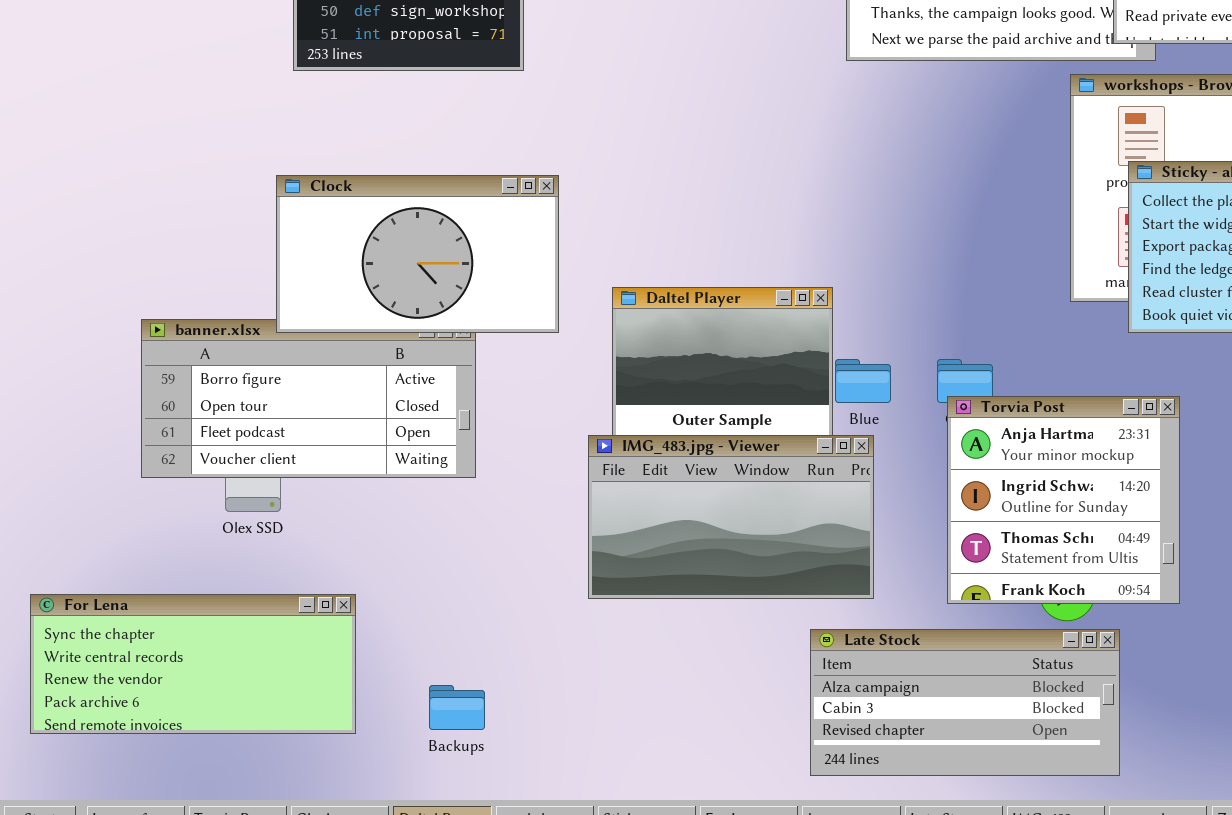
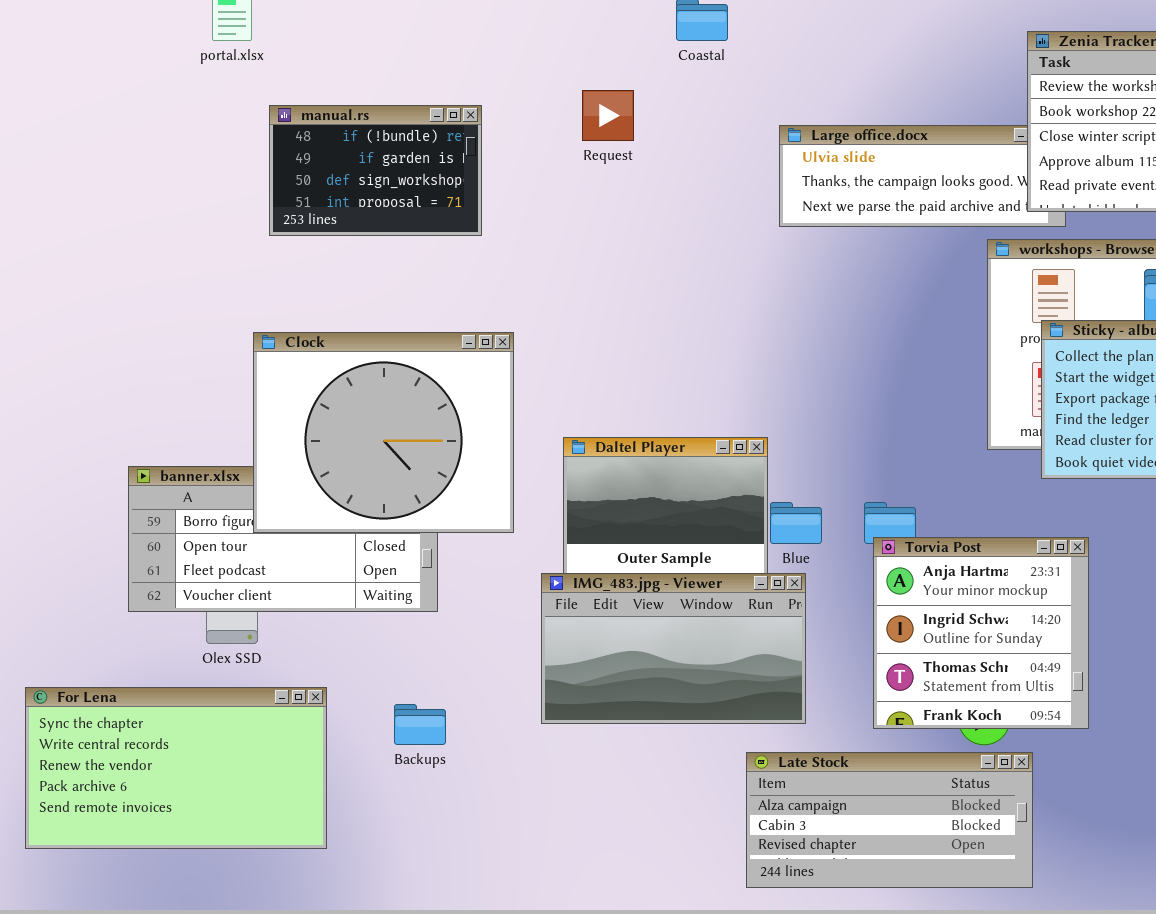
Clock: [276,175,559,333] -> [253,332,514,533], resized
For Lena: [30,594,356,734] -> [25,687,327,849], resized
Backups: [429,685,485,730] -> [394,704,446,745], moved

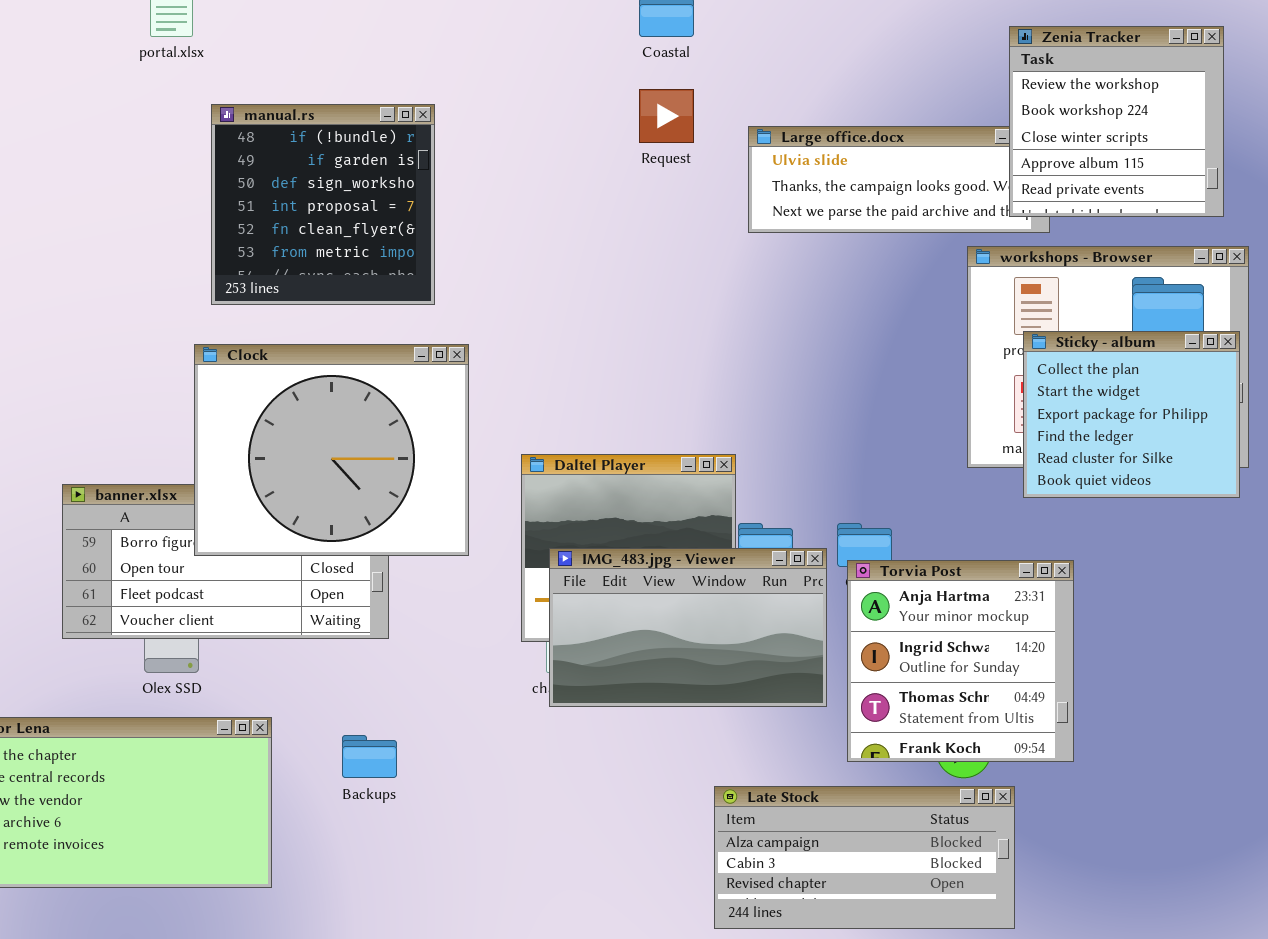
Request: [582,90,634,141] -> [639,89,694,143], moved
manual.rs: [269,105,482,236] -> [211,104,435,305], resized
IMG_483.jpg - Viewer: [541,573,806,724] -> [549,548,827,707], moved

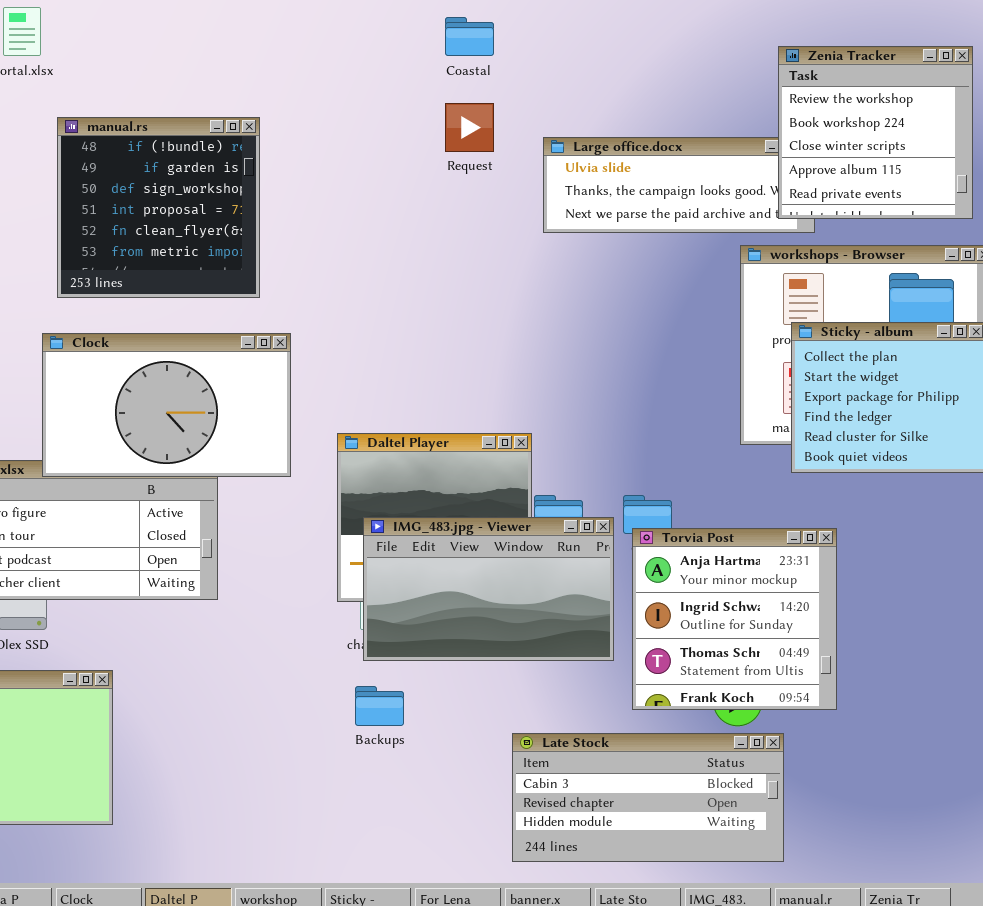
Clock: [194,344,469,556] -> [42,333,291,477], resized
Backups: [342,735,397,778] -> [355,686,404,726], moved
Late Stock: [714,786,1015,929] -> [512,733,784,862], scrolled down 1 row

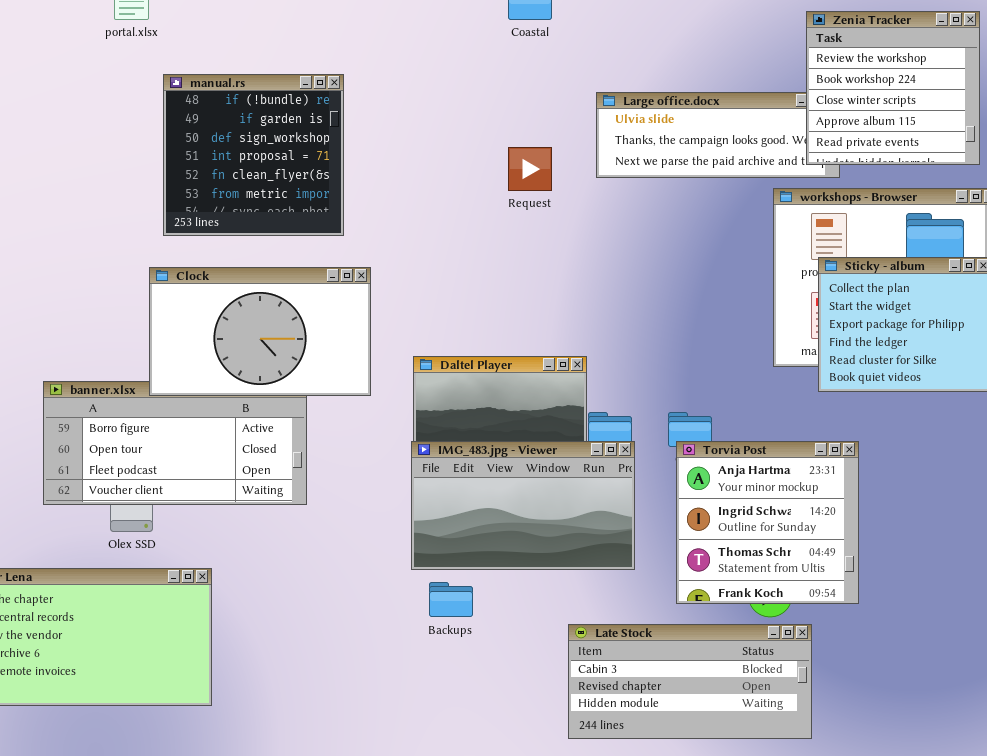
Request: [445,103,494,152] -> [508,147,552,191], moved
IMG_483.jpg - Viewer: [363,517,614,661] -> [411,441,635,570], moved

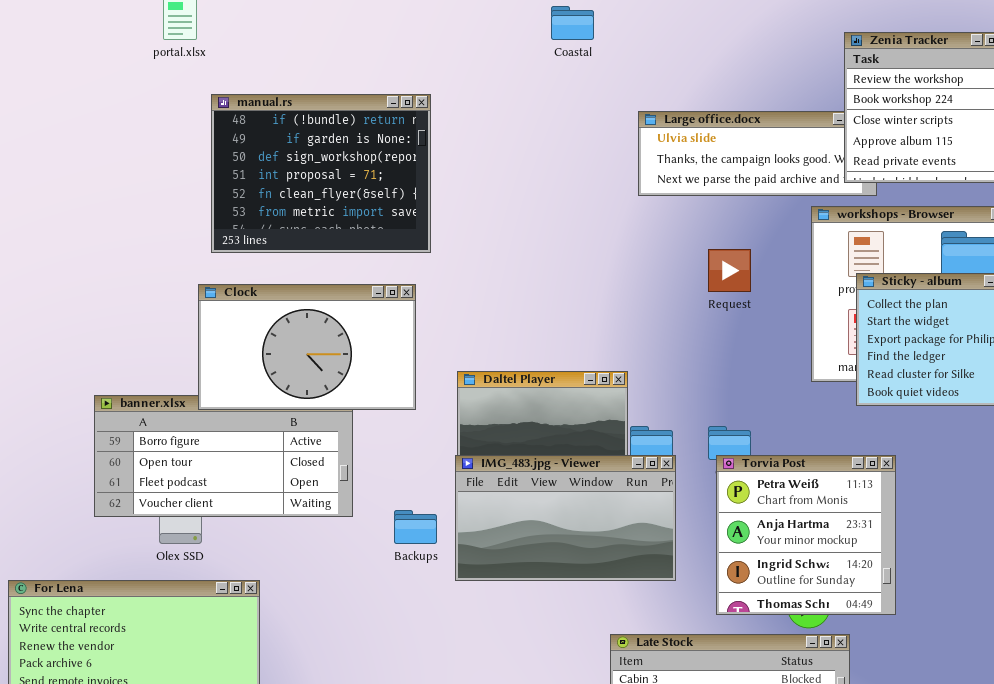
manual.rs: [163,74,344,236] -> [211,94,431,253], resized
Request: [508,147,552,191] -> [708,249,751,292], moved
Torvia Post: [676,441,859,604] -> [716,455,896,615], scrolled up 1 row
Backups: [429,582,473,617] -> [394,510,437,544], moved

